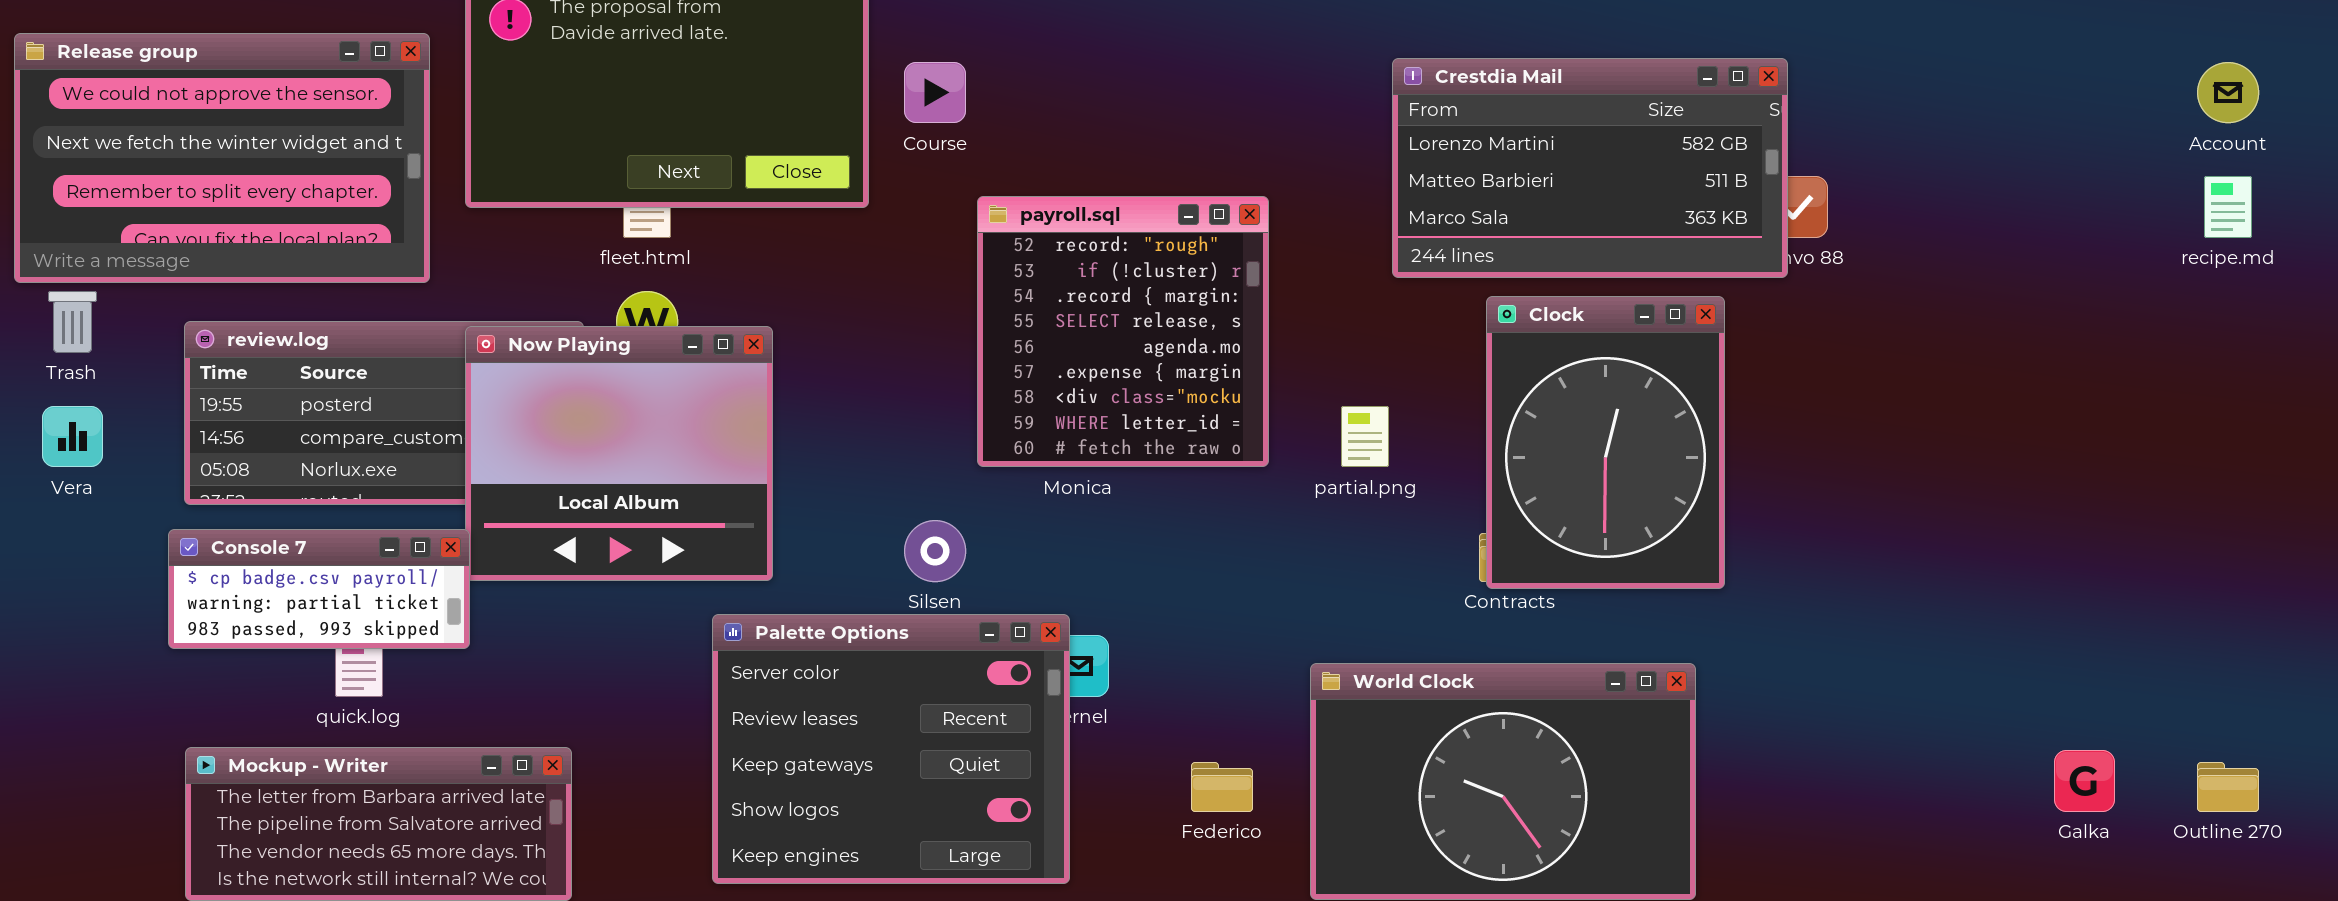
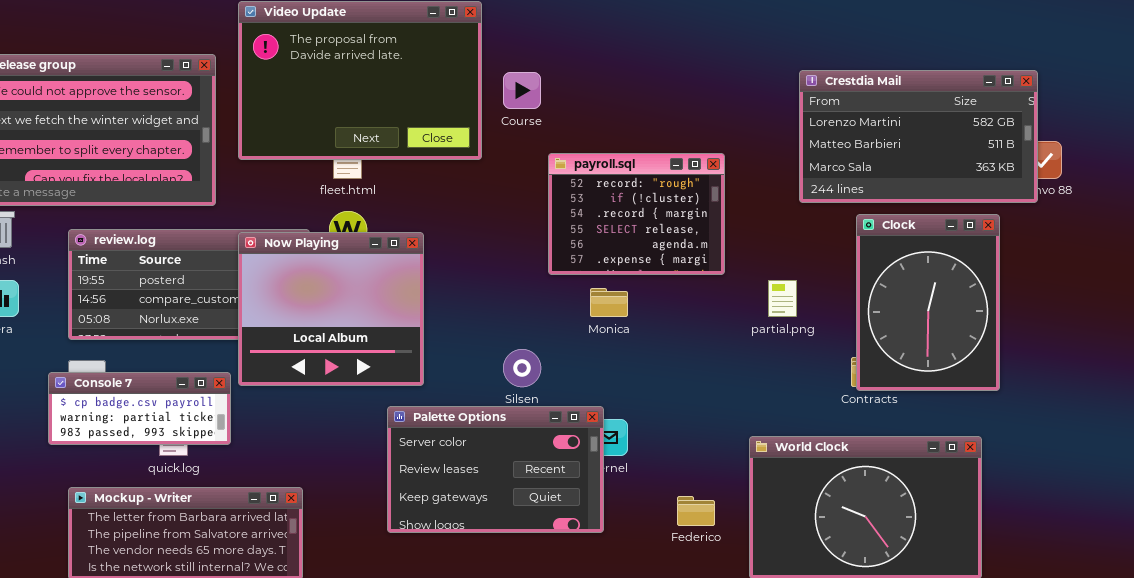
payroll.sql: [977,196,1269,467] -> [548,153,725,275], resized
Console 7: [168,529,470,649] -> [48,372,231,445], moved
Palette Options: [712,614,1070,884] -> [387,406,604,533], resized

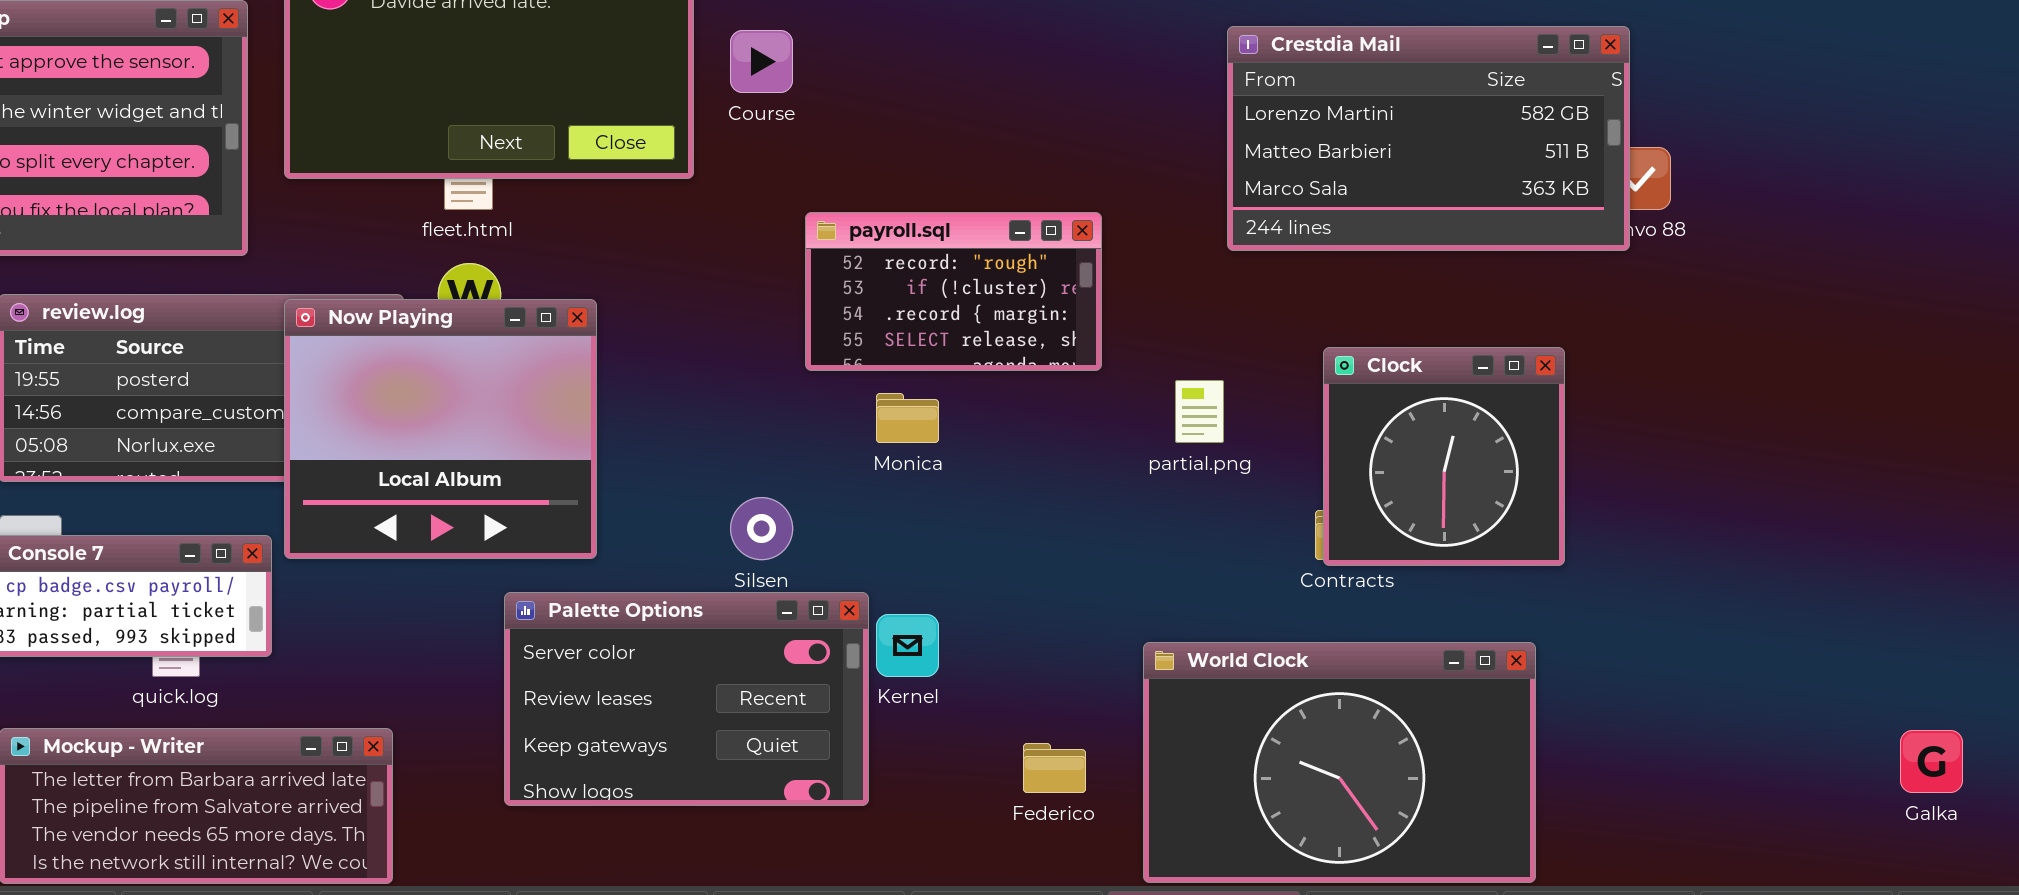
payroll.sql: [548,153,725,275] -> [805,212,1102,371], resized
Clock: [856,214,1000,391] -> [1323,347,1565,566], resized
Palette Options: [387,406,604,533] -> [504,592,869,806], moved

